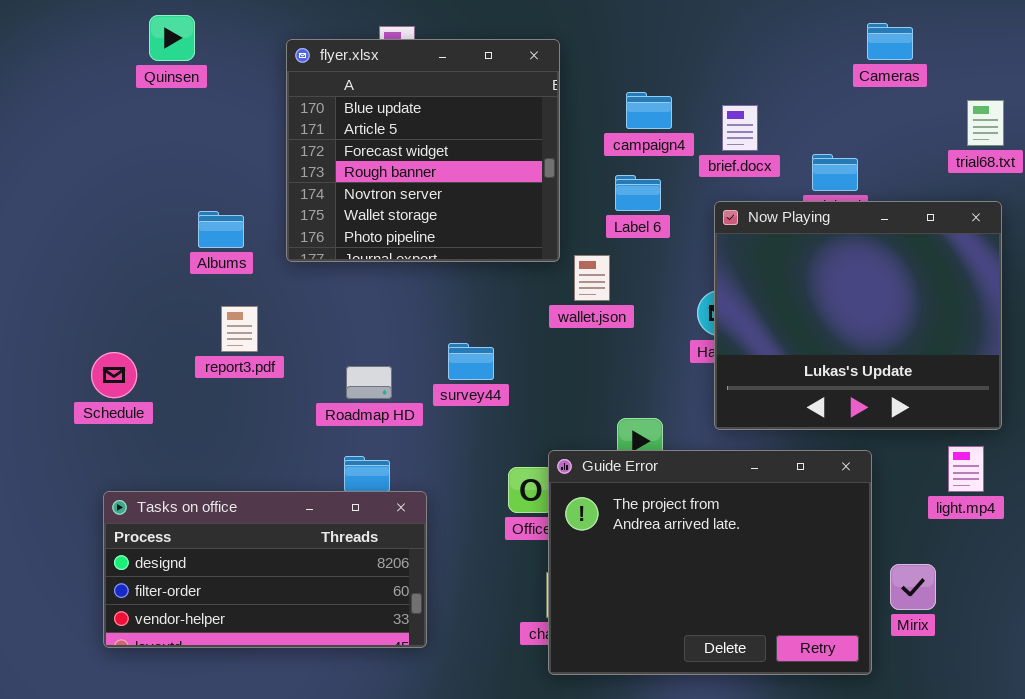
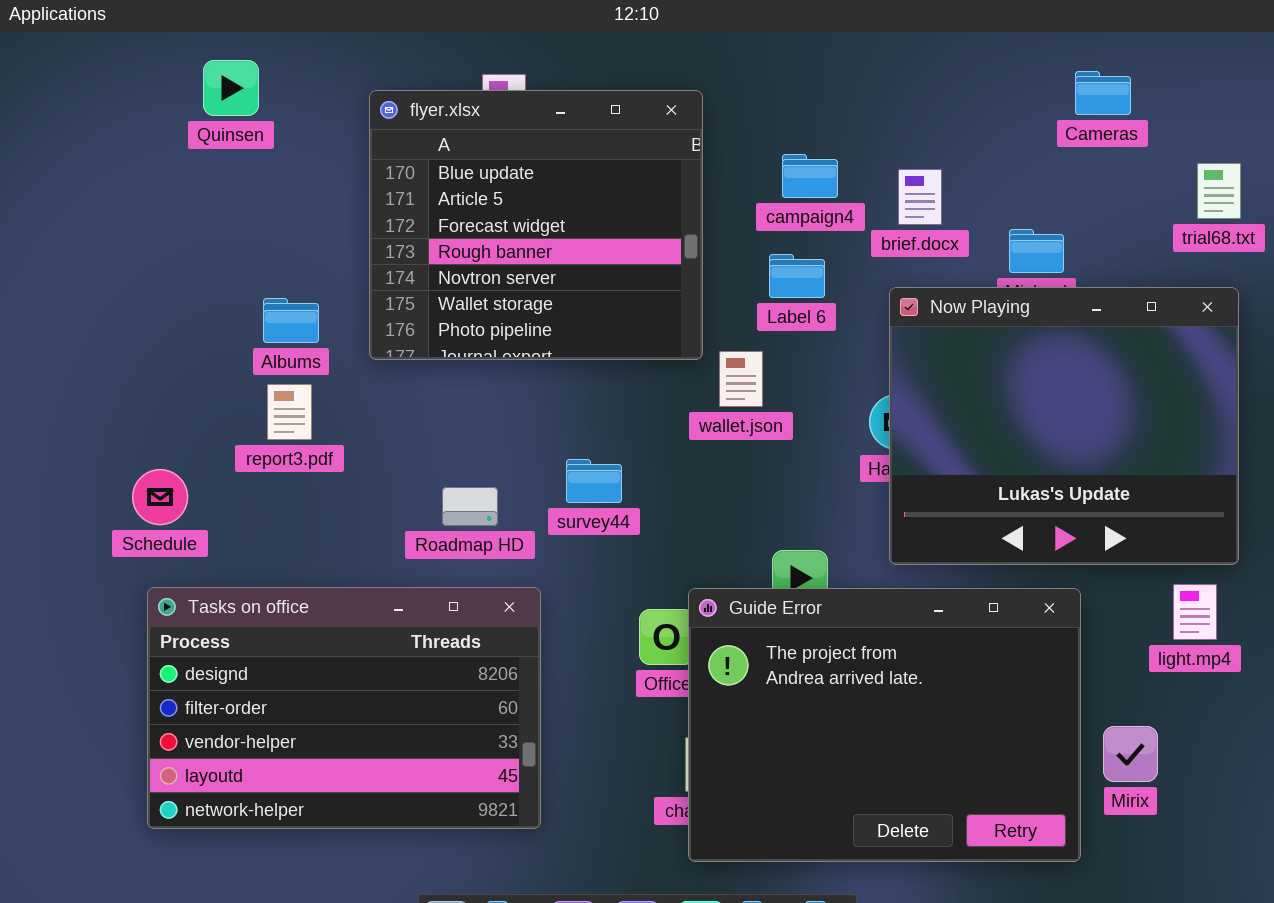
report3.pdf: [221,306,258,352] -> [267,384,312,440], moved
Tasks on office: [103,491,427,648] -> [147,587,541,829], resized

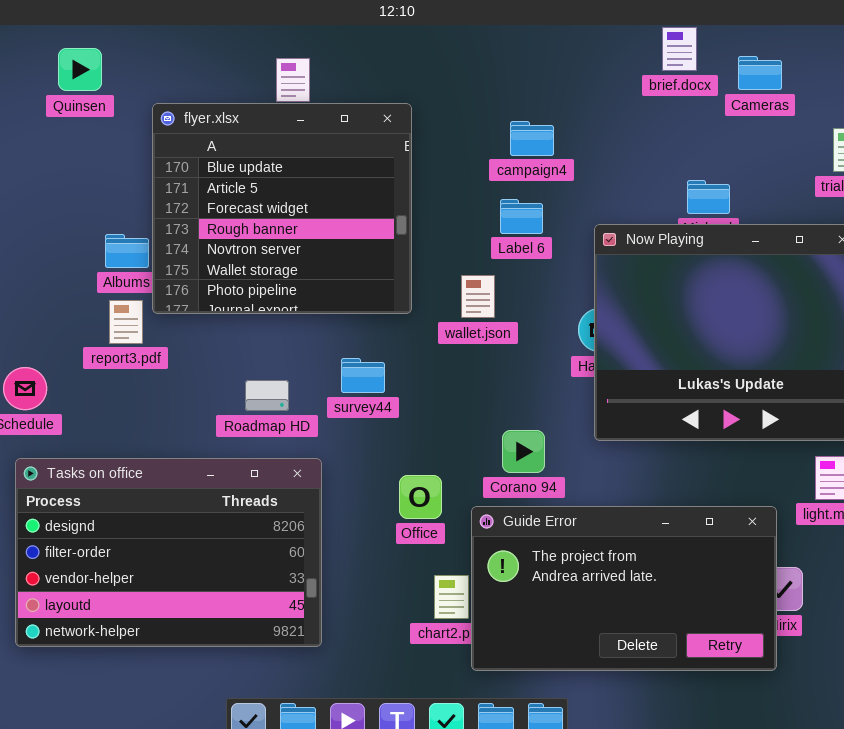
flyer.xlsx: [369,90,703,360] -> [152,103,412,314], moved
brief.docx: [898,169,942,225] -> [662,27,697,71], moved
Guide Error: [688,588,1081,862] -> [471,506,777,671], moved, resized

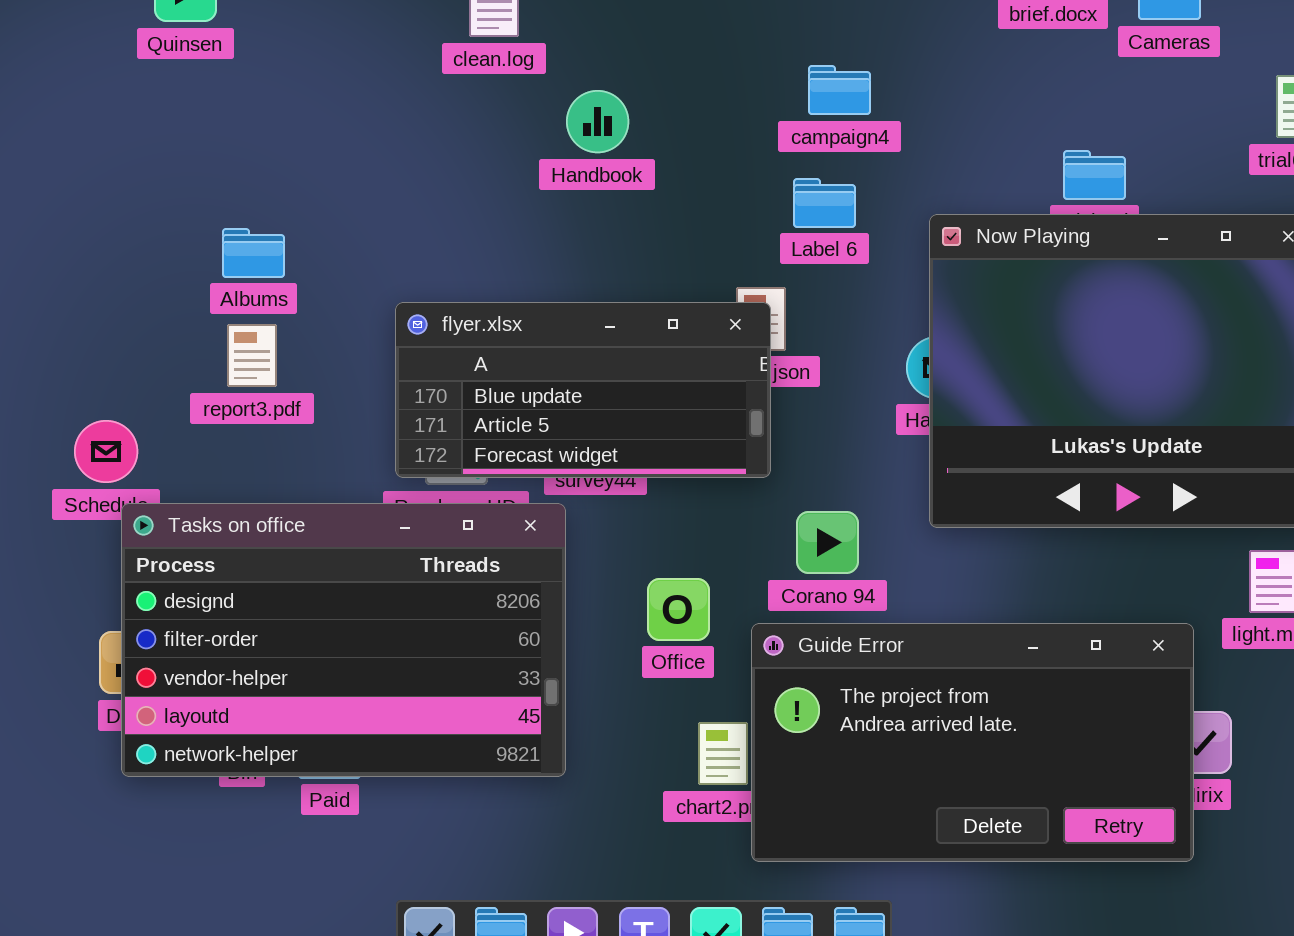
flyer.xlsx: [152,103,412,314] -> [395,302,771,478], moved, resized
Tasks on office: [15,458,322,647] -> [121,503,566,777], moved

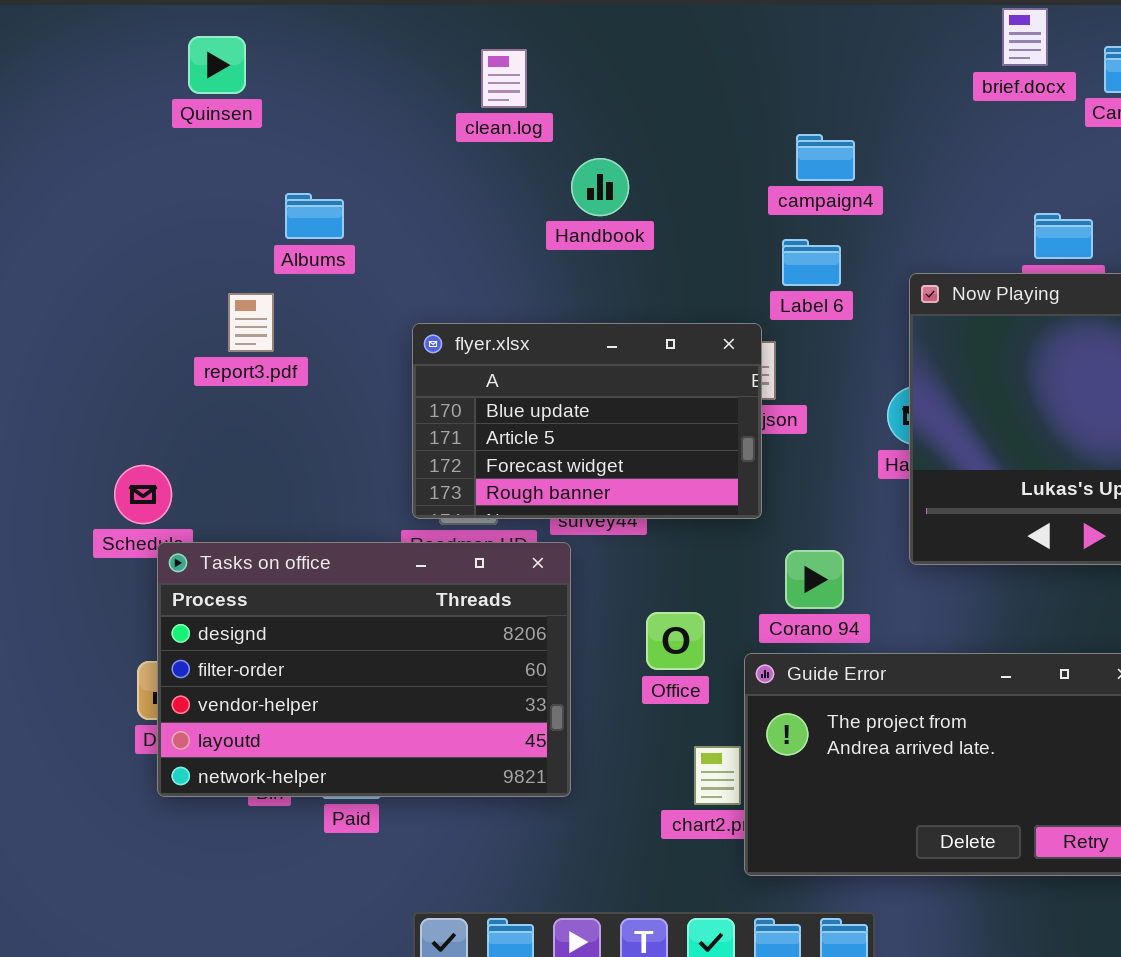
Albums: [222,228,285,278] -> [285,193,344,239], moved
flyer.xlsx: [395,302,771,478] -> [412,323,762,519], resized
report3.pdf: [227,324,277,387] -> [228,293,274,352], moved

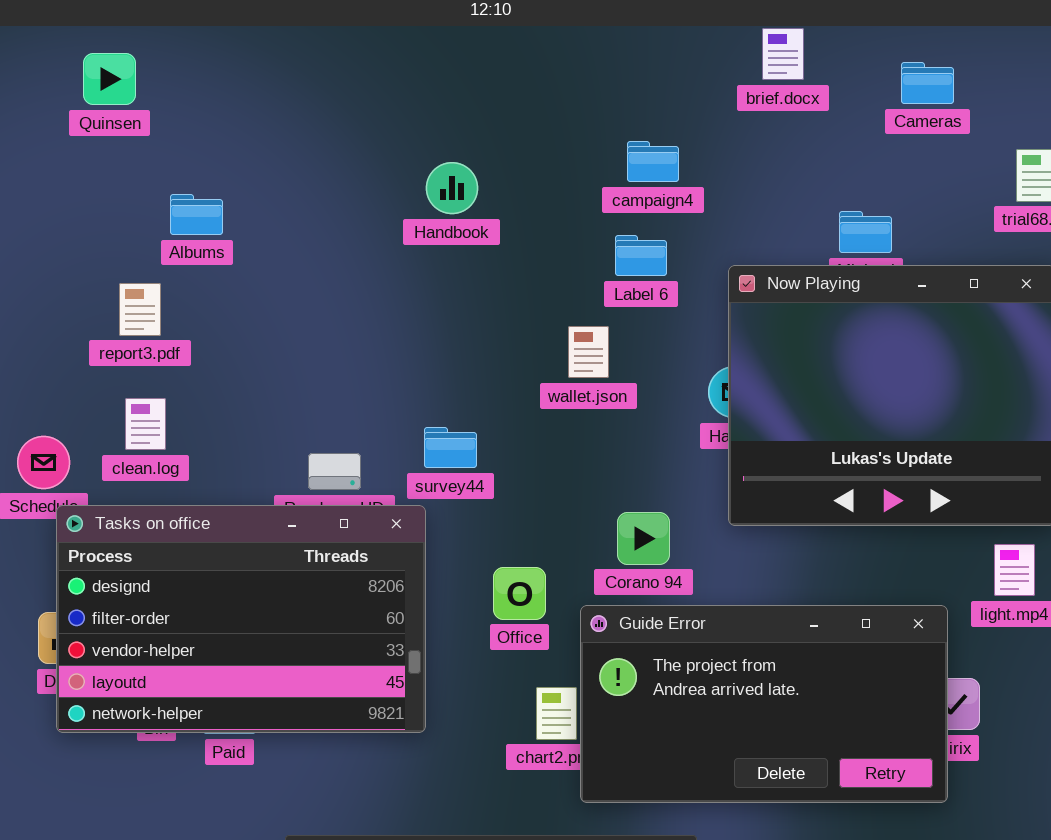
brief.docx: [1002,8,1048,66] -> [762,28,804,80], moved
clean.log: [481,49,527,108] -> [125,398,166,450], moved
flyer.xlsx: [412,323,762,519] -> none, closed

